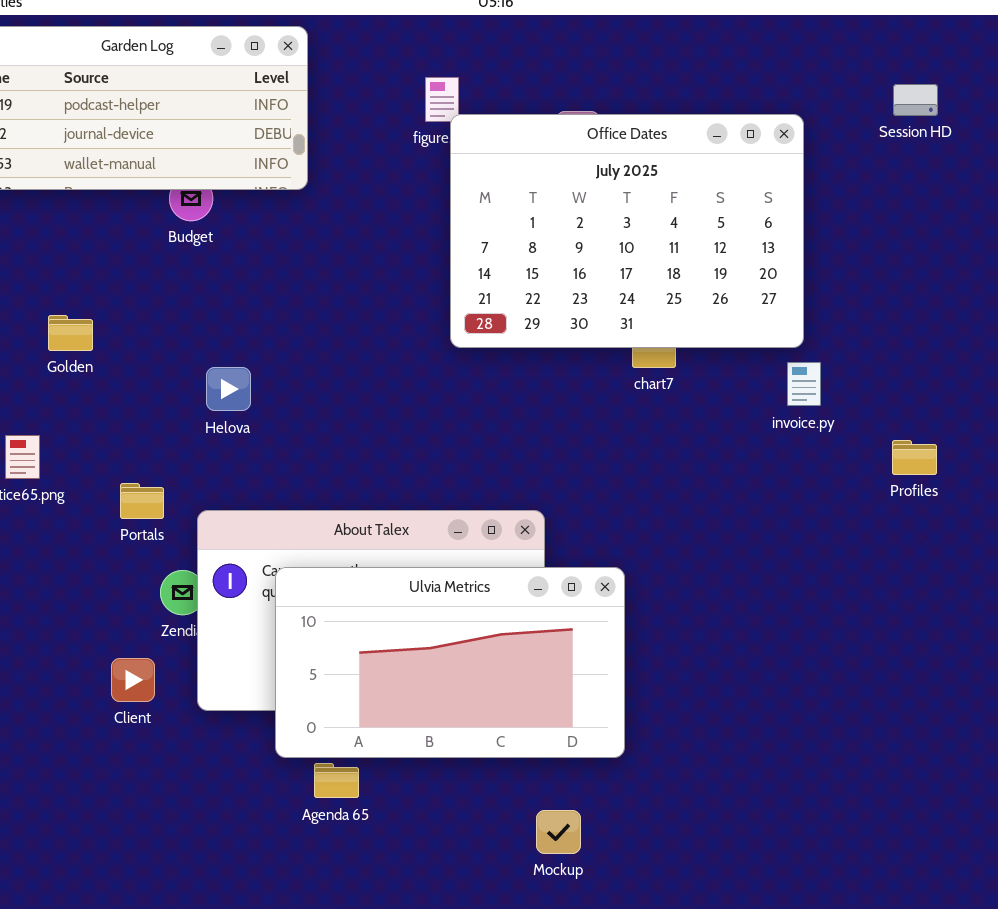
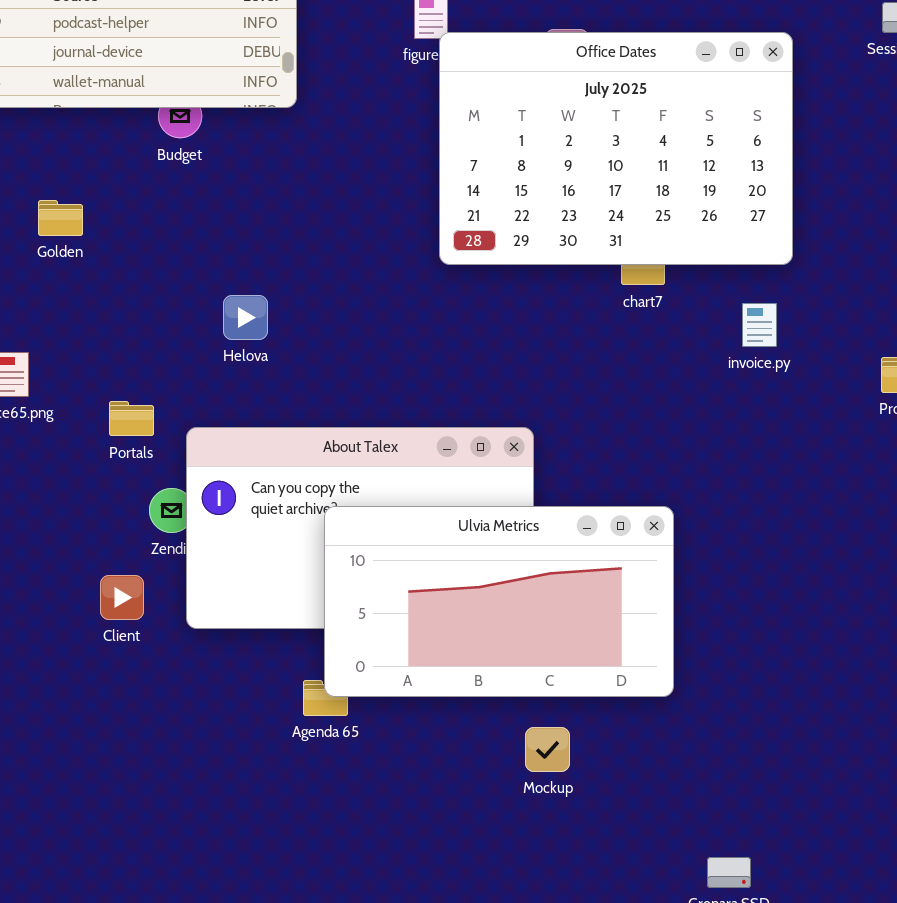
Golden: [48,315,93,351] -> [38,200,83,236], moved
invoice.py: [787,362,821,406] -> [742,303,777,347], moved
Helova: [206,367,251,411] -> [223,295,268,340], moved
Ulvia Metrics: [275,567,625,758] -> [324,506,674,697], moved

